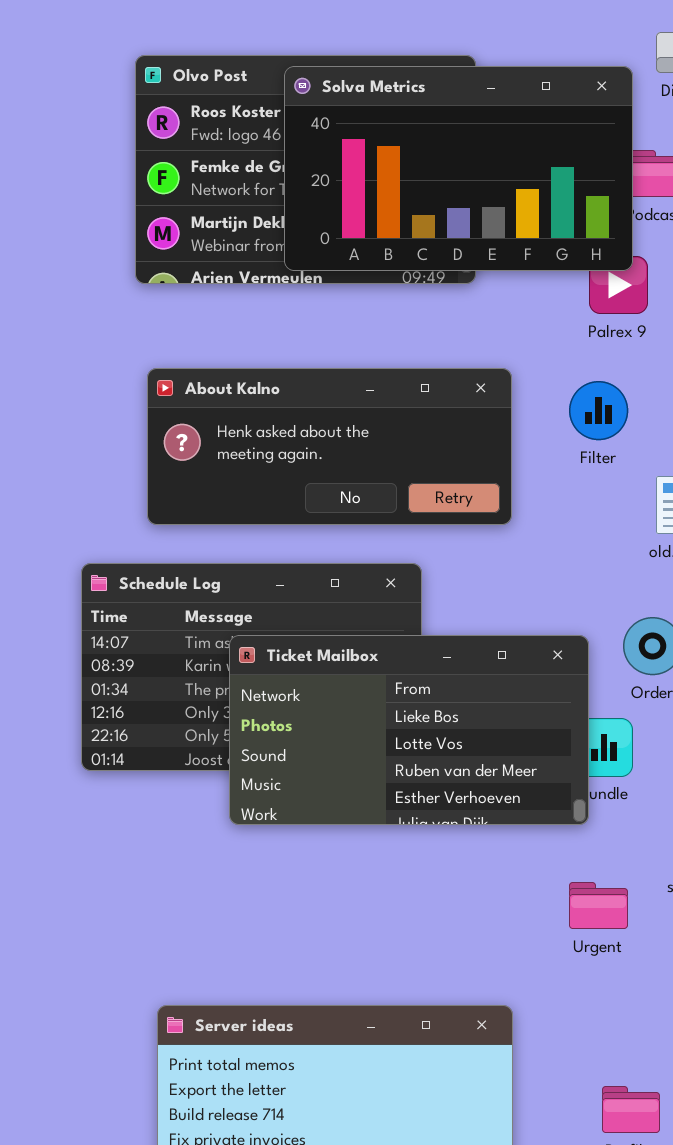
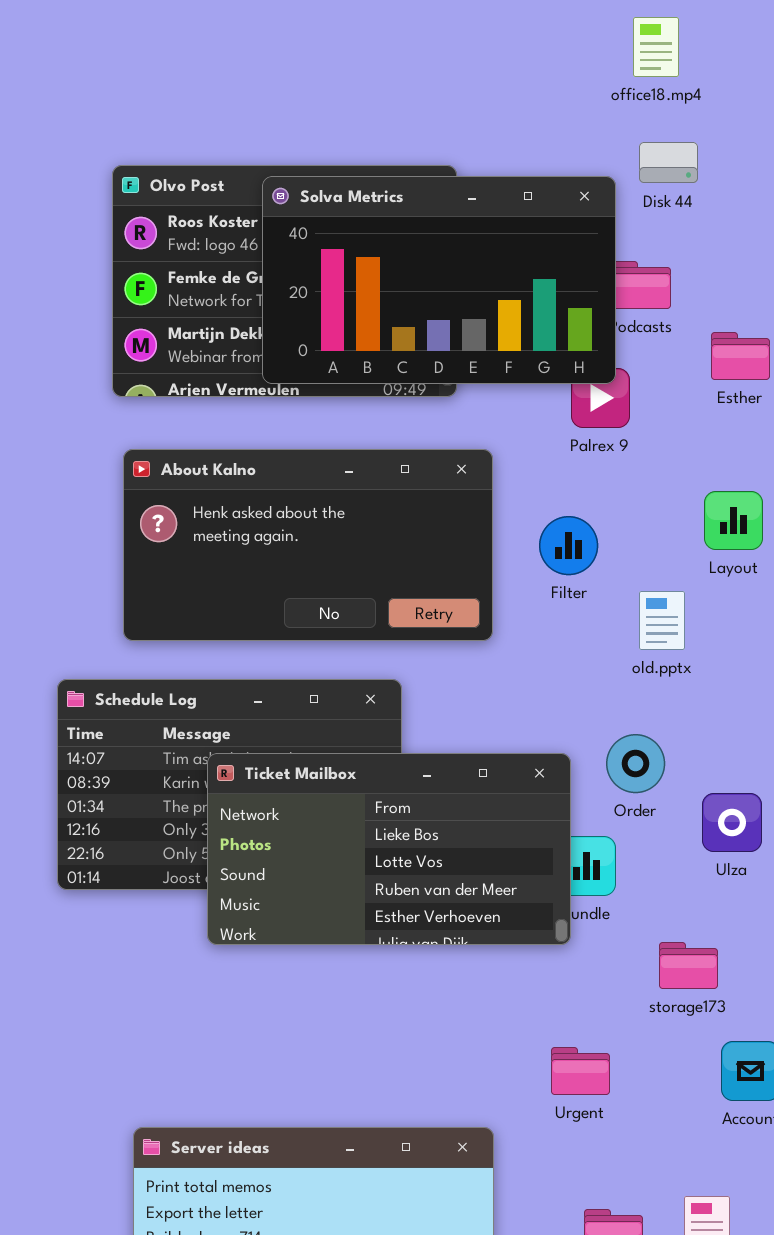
About Kalno: [147,368,512,525] -> [123,449,493,641], resized
Filter: [569,381,628,440] -> [539,516,598,575], moved
Urgent: [569,882,628,929] -> [551,1047,610,1095], moved

